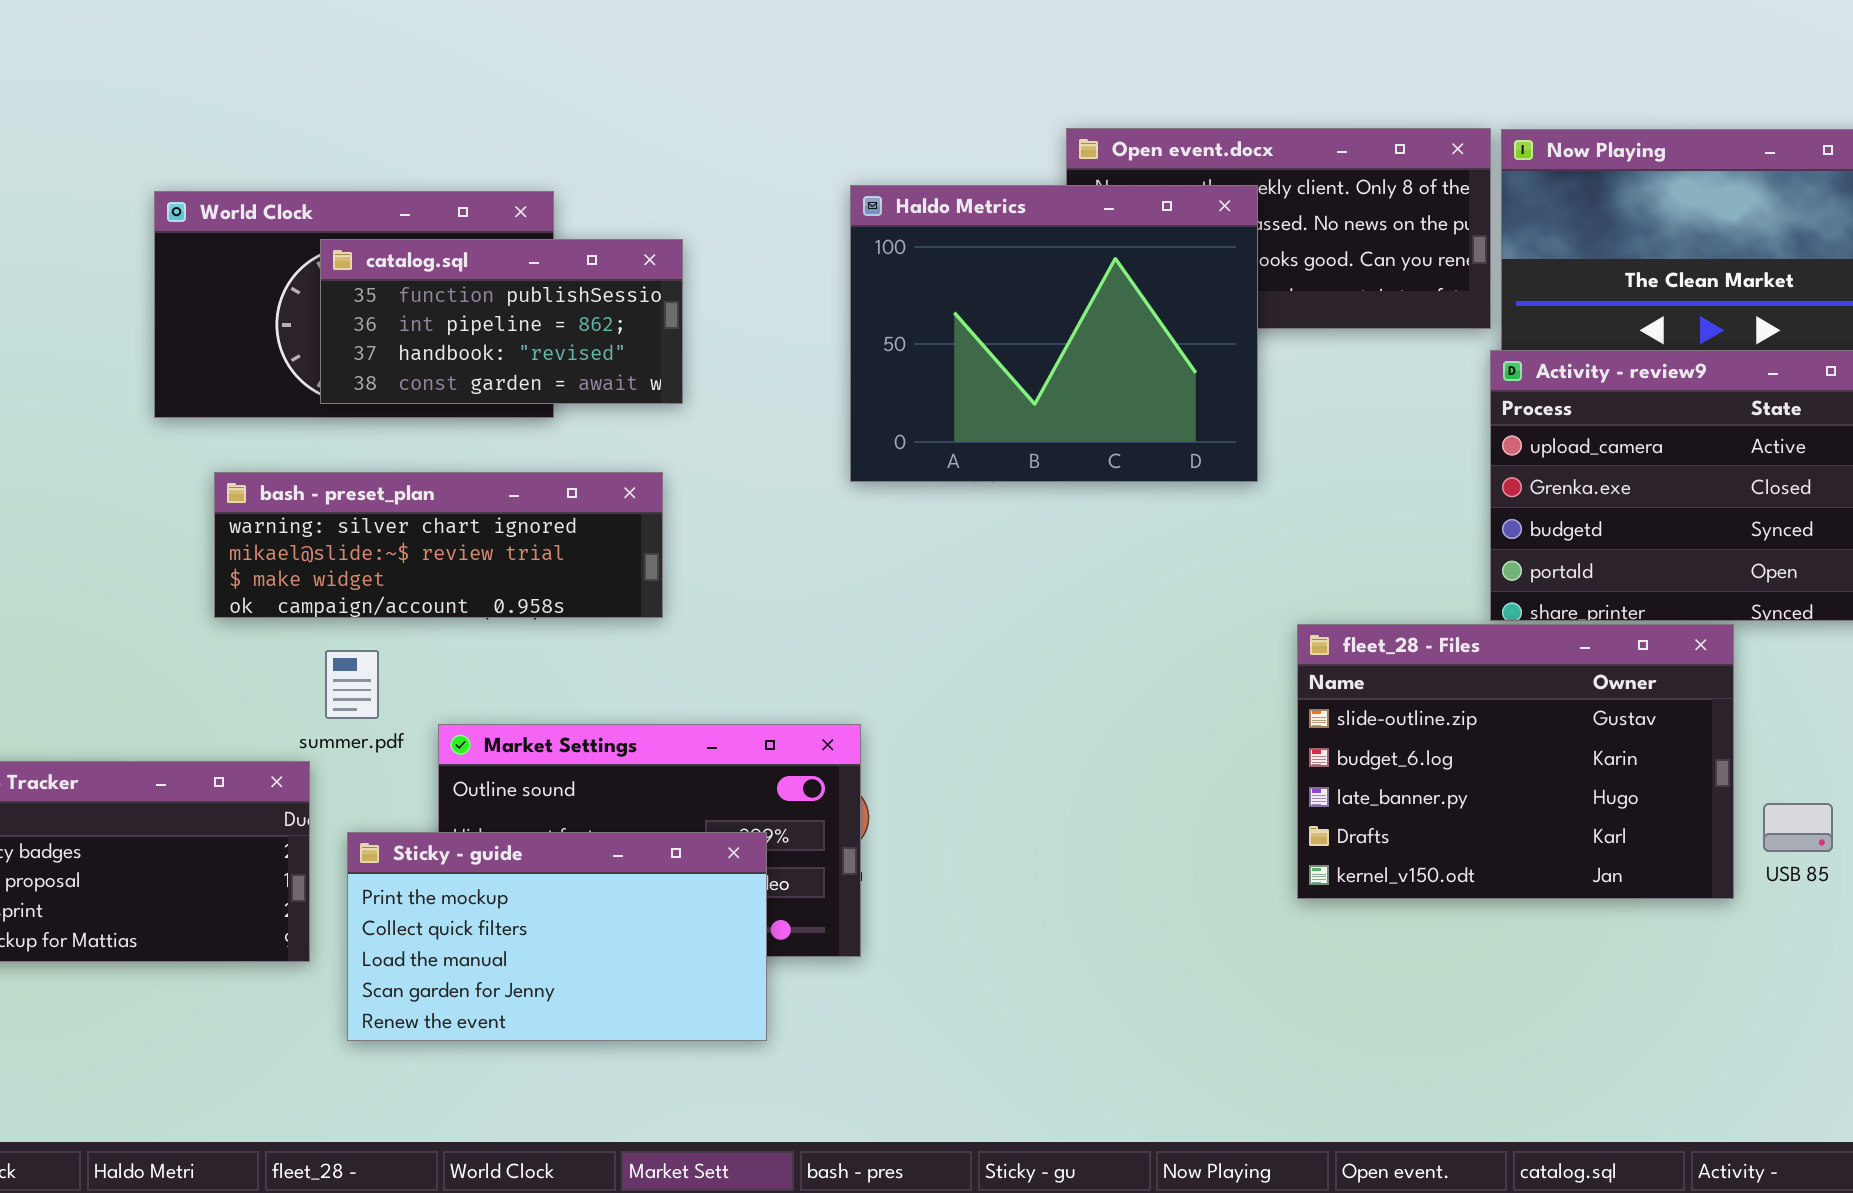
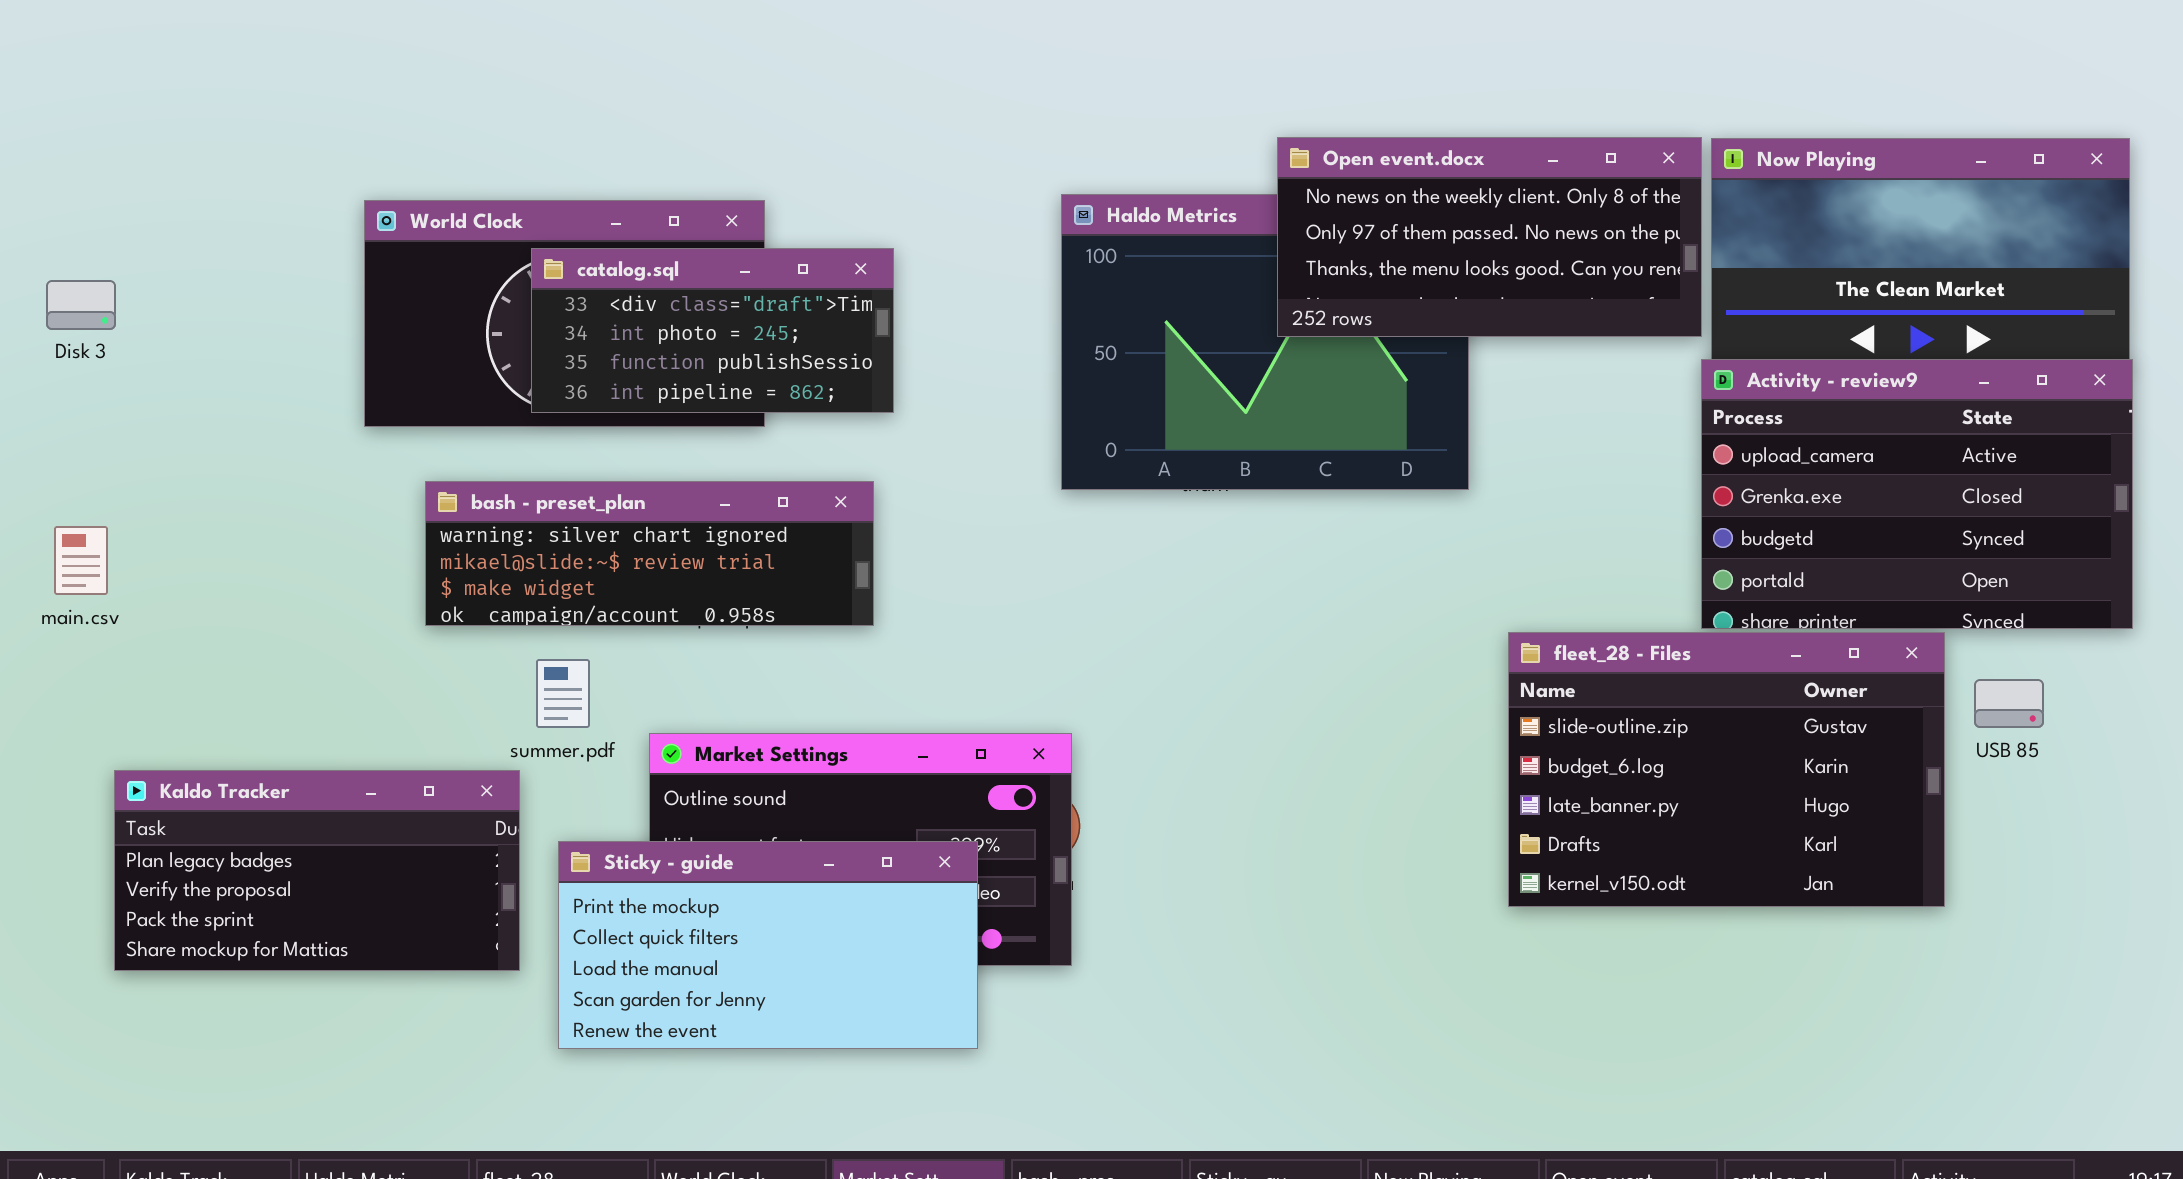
Open event.docx: [1066,128,1491,329] -> [1277,137,1702,337], raised
catalog.sql: [320,239,683,404] -> [531,248,894,413], scrolled up 2 rows
USB 85: [1763,803,1833,852] -> [1974,679,2044,728], moved

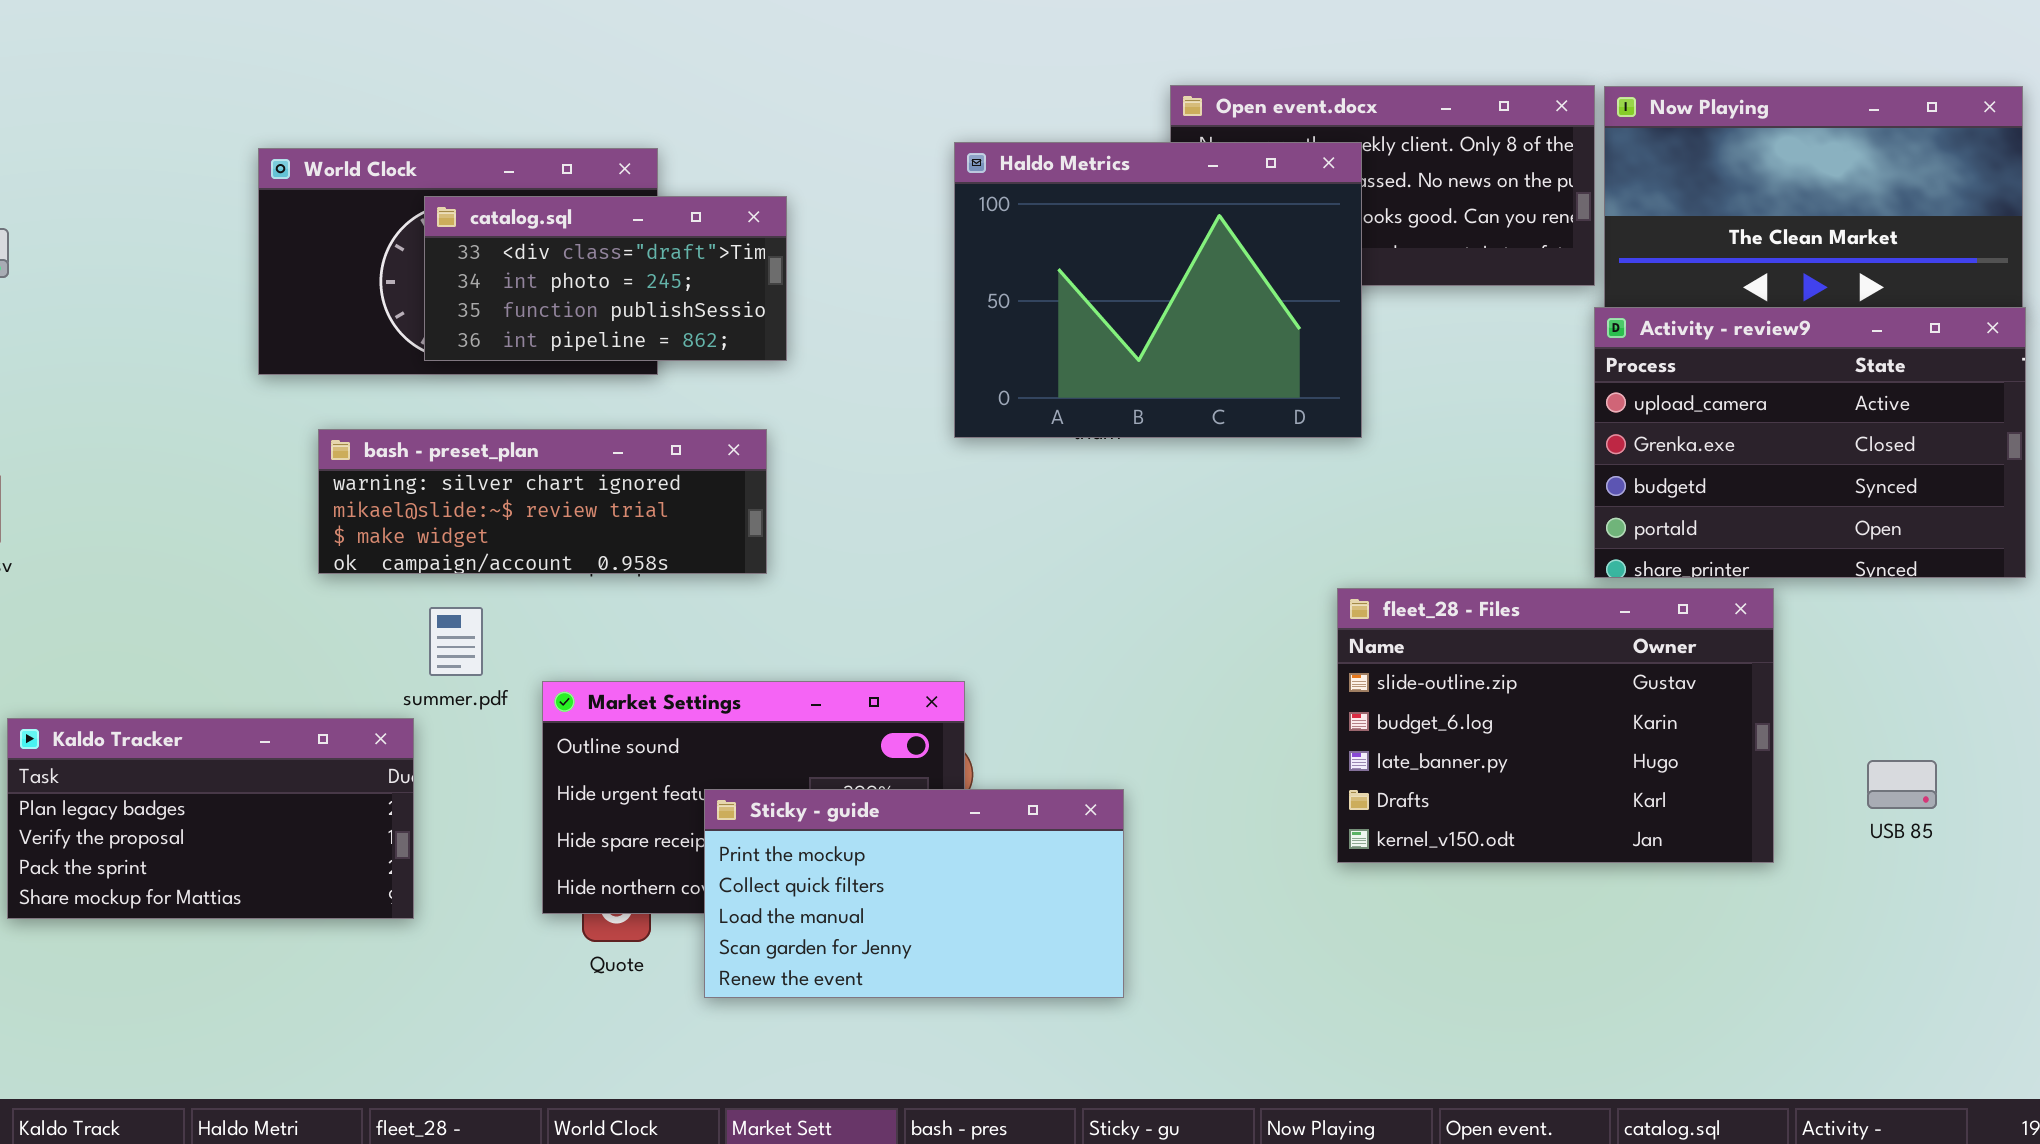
Haldo Metrics: [1061,194,1469,490] -> [954,142,1362,438], raised
fleet_28 - Files: [1508,632,1945,907] -> [1337,588,1774,863], moved
USB 85: [1974,679,2044,728] -> [1867,760,1937,809], moved
Sticky - guide: [558,841,978,1049] -> [704,789,1124,998], moved

